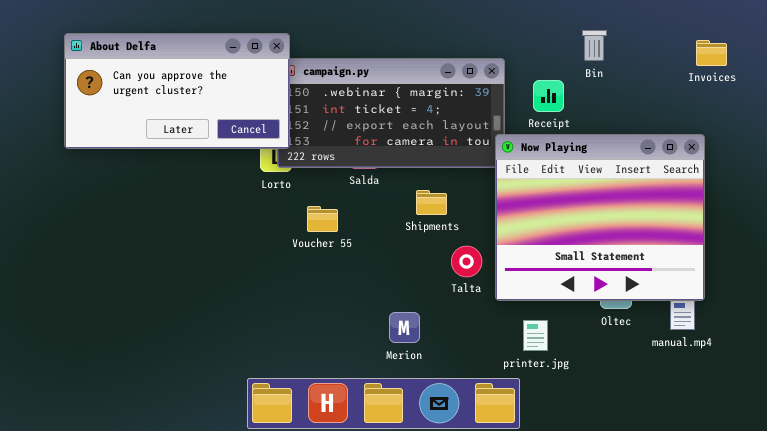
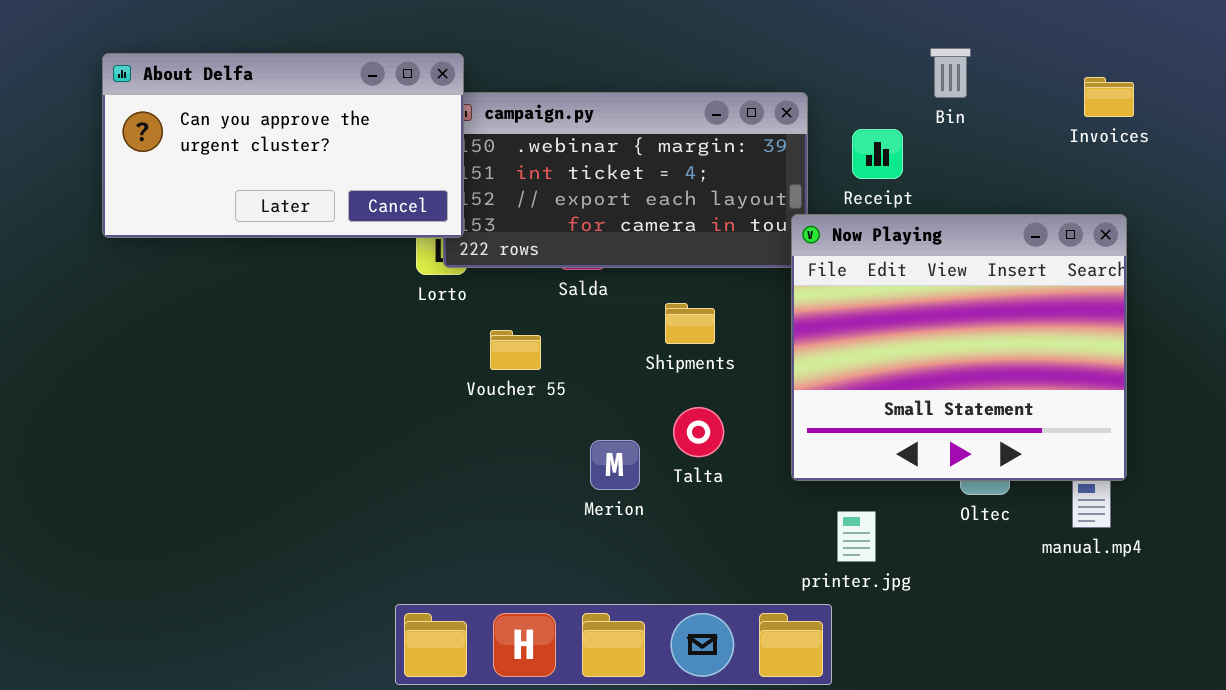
Invoices: [696,40,727,66] -> [1084,77,1134,117], moved
Talta: [451,246,482,277] -> [673,407,724,457], moved
Merion: [389,312,420,343] -> [590,440,640,490], moved

